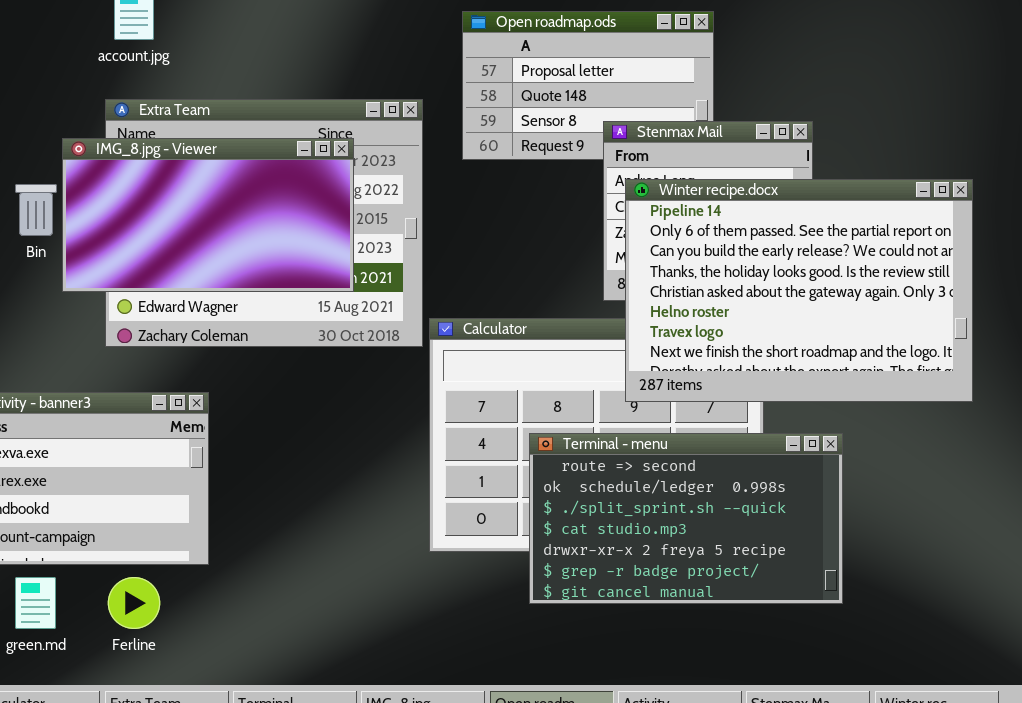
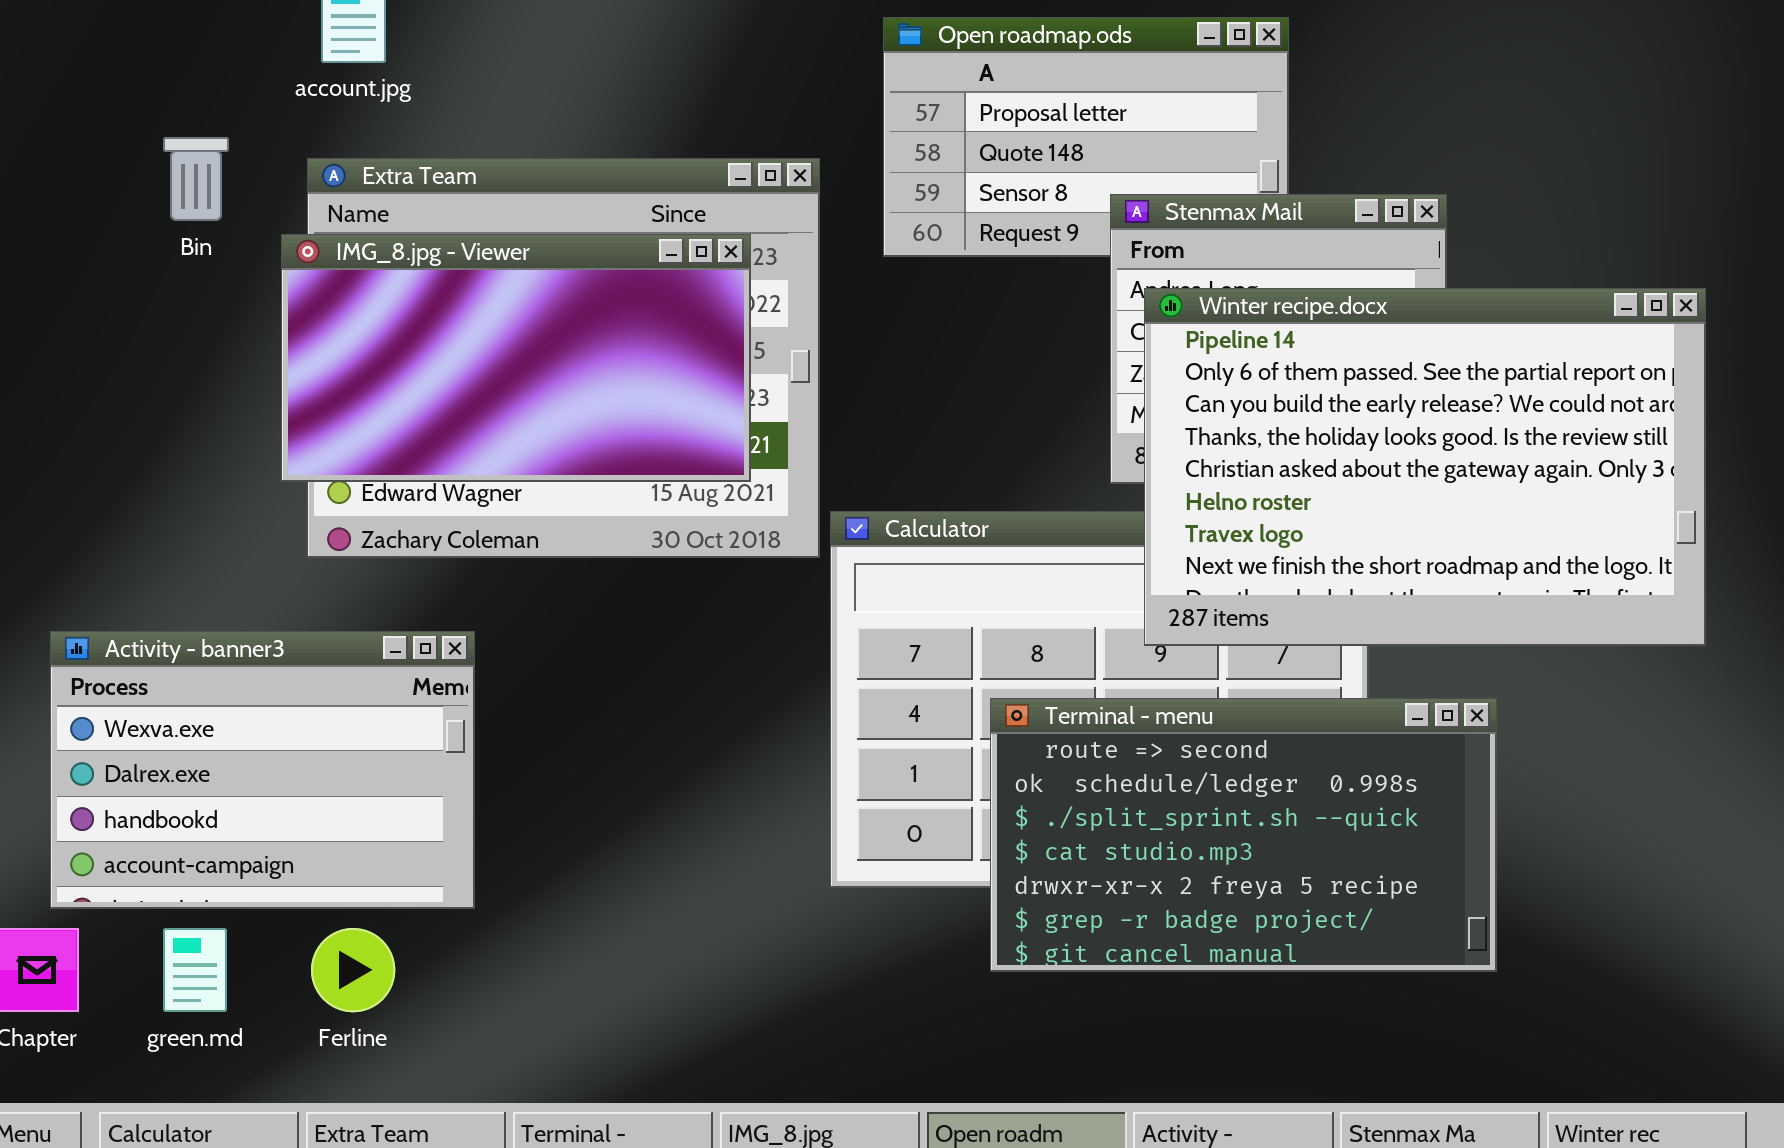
IMG_8.jpg - Viewer: [62,138,354,292] -> [281,234,751,482], moved
Bin: [15,184,57,236] -> [163,137,229,221], moved

